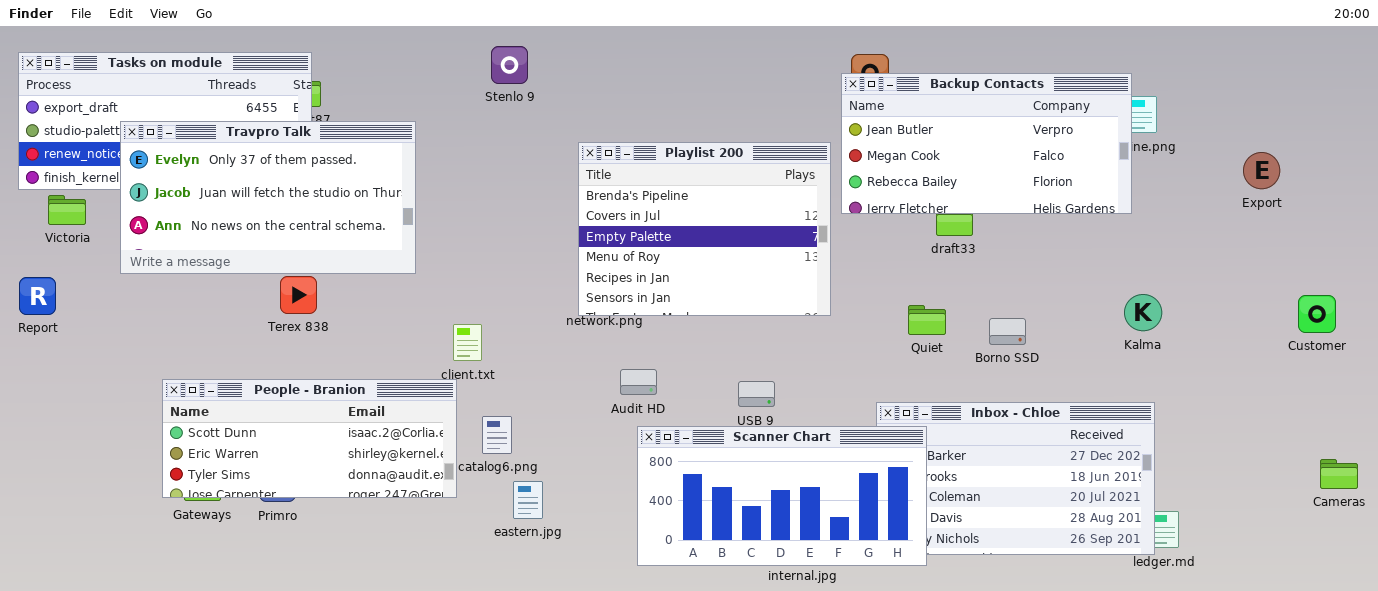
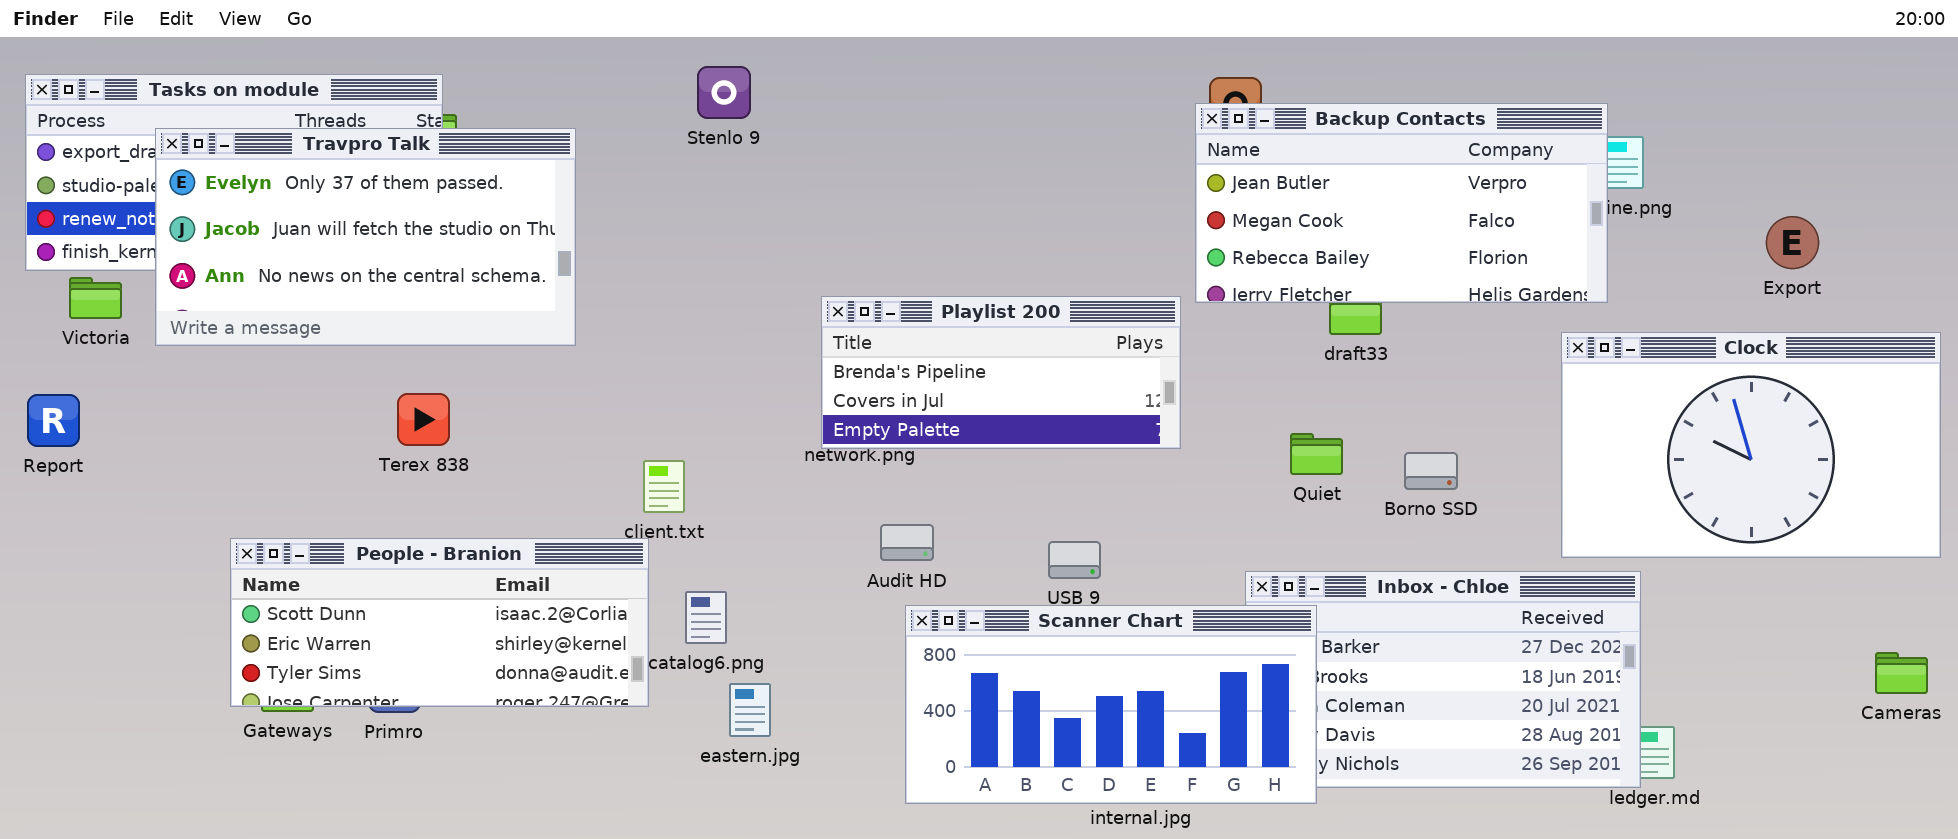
Travpro Talk: [120,121,416,274] -> [155,128,576,346], moved
Playlist 200: [578,142,831,316] -> [821,296,1181,449], resized
Clock: none -> [1561,332,1941,558], opened

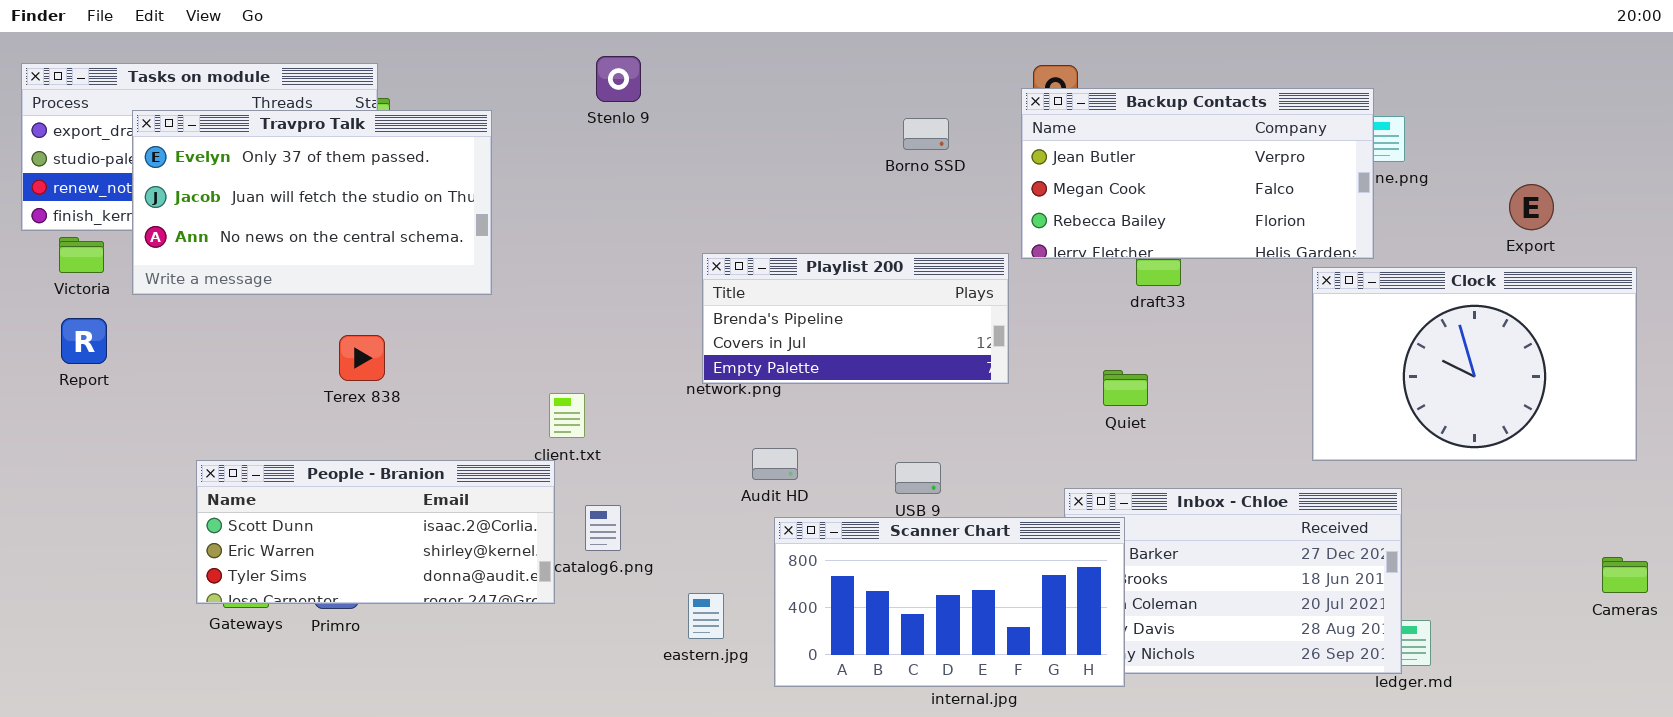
Clock: [1561,332,1941,558] -> [1312,267,1637,461], moved
Report: [27,394,80,447] -> [61,318,107,364], moved
Borno SSD: [1404,452,1458,490] -> [903,118,949,150], moved
eastern.jpg: [729,683,771,737] -> [688,593,724,639], moved

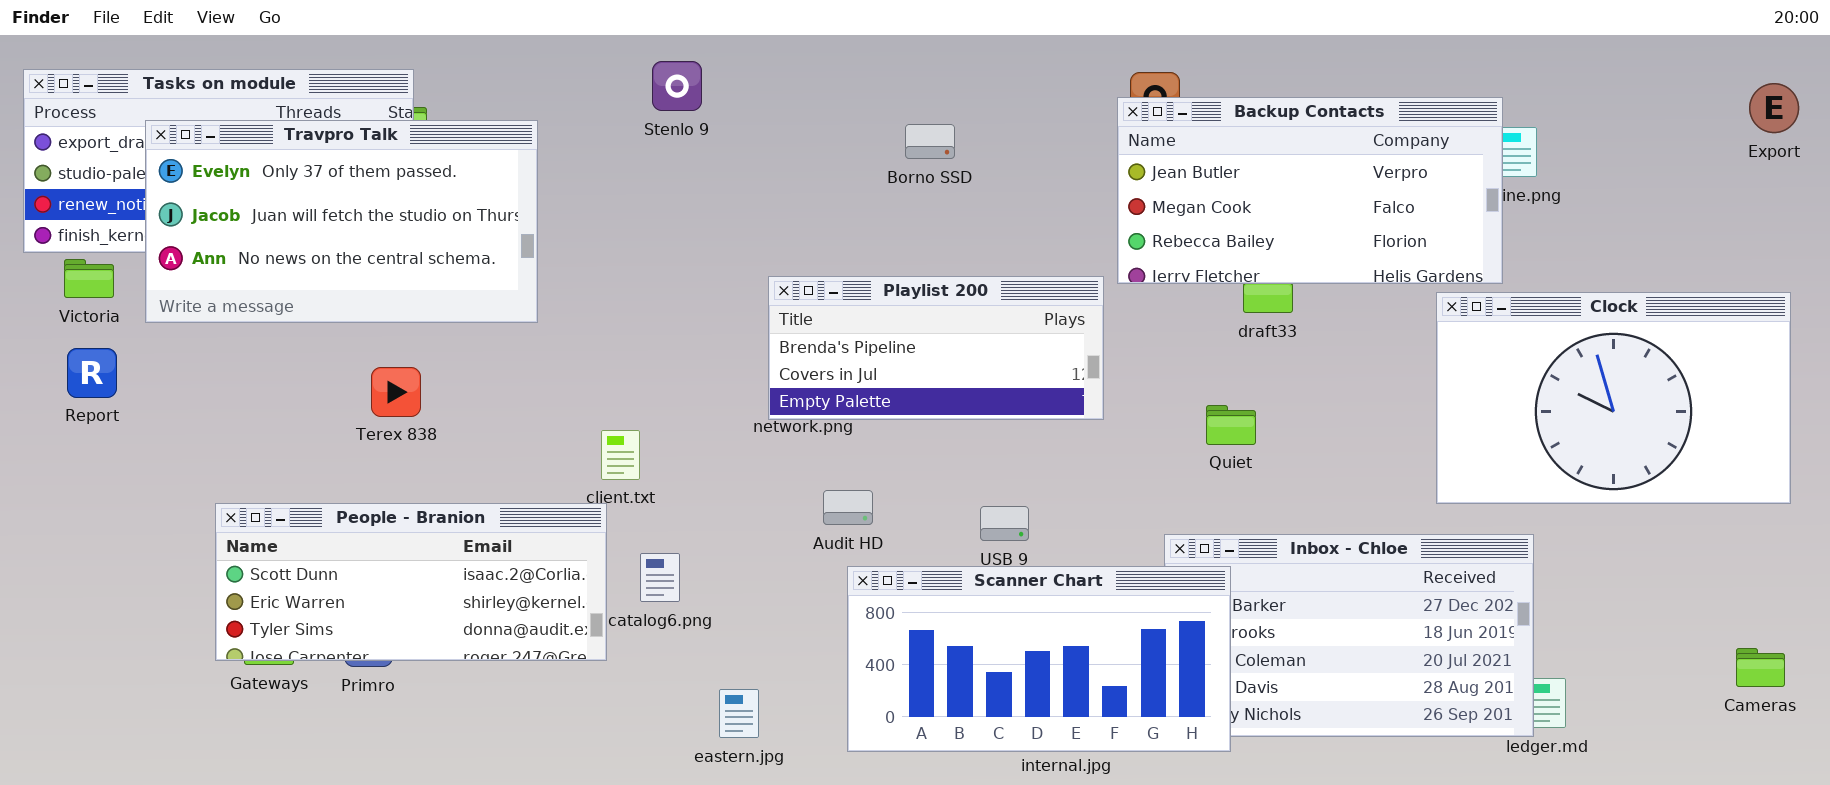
Borno SSD: [903,118,949,150] -> [905,124,955,159], moved
Export: [1509,184,1554,230] -> [1749,83,1799,133], moved
Cameras: [1602,557,1648,593] -> [1736,648,1785,687], moved
eastern.jpg: [688,593,724,639] -> [719,689,759,738], moved

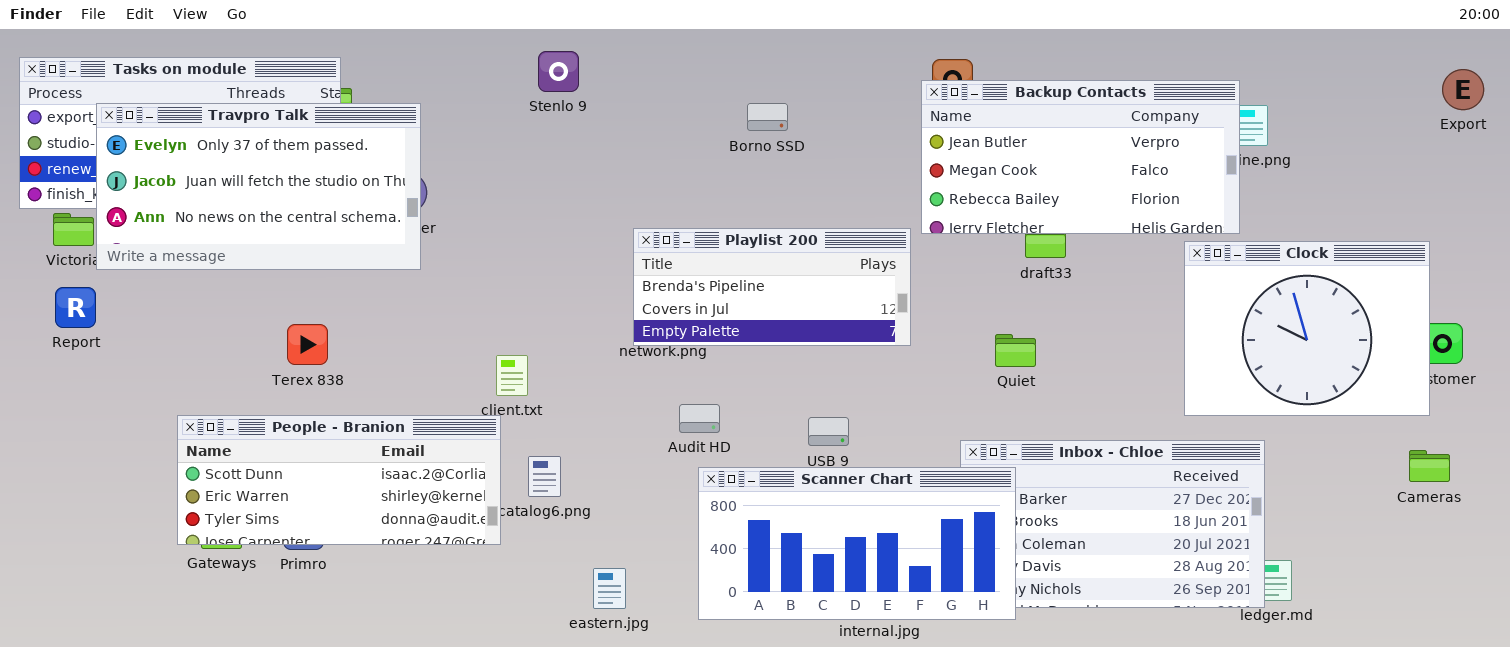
Travpro Talk: [145,120,538,323] -> [96,103,421,270], moved
Clock: [1436,292,1791,504] -> [1184,241,1430,416], resized
Terex 838: [371,367,421,417] -> [287,324,328,365], moved
Cameras: [1736,648,1785,687] -> [1409,450,1450,482], moved

